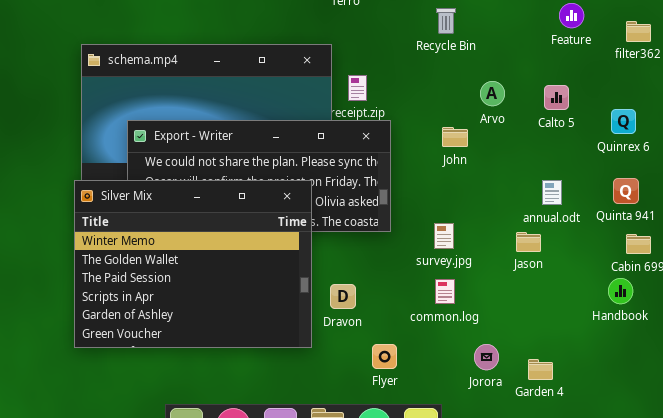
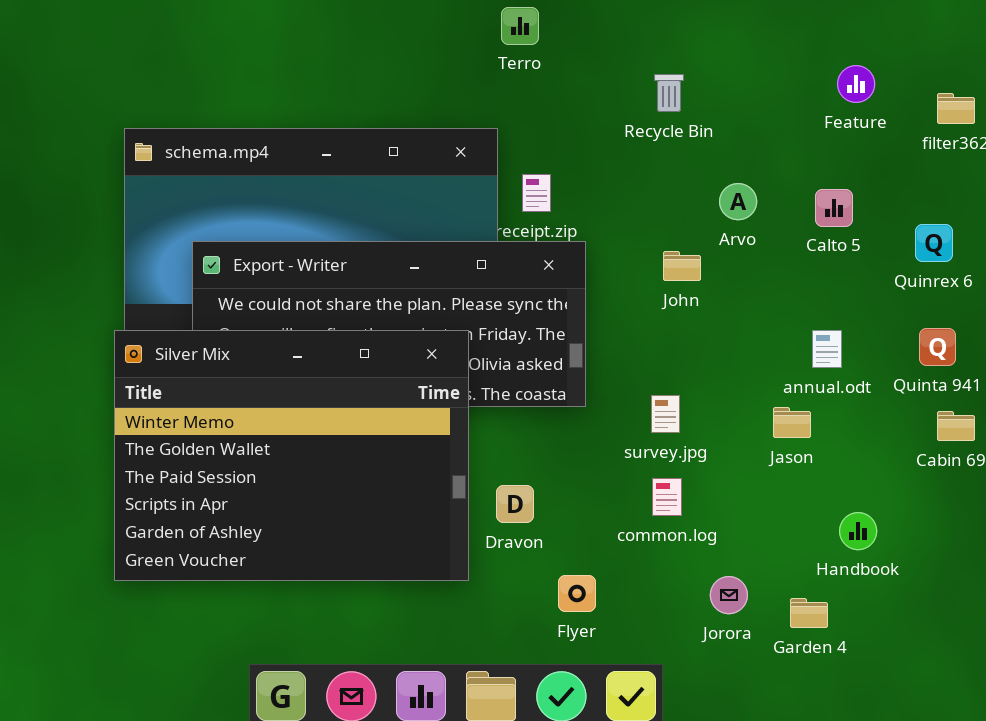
Handbook: [608,278,633,304] -> [839,512,877,550], moved

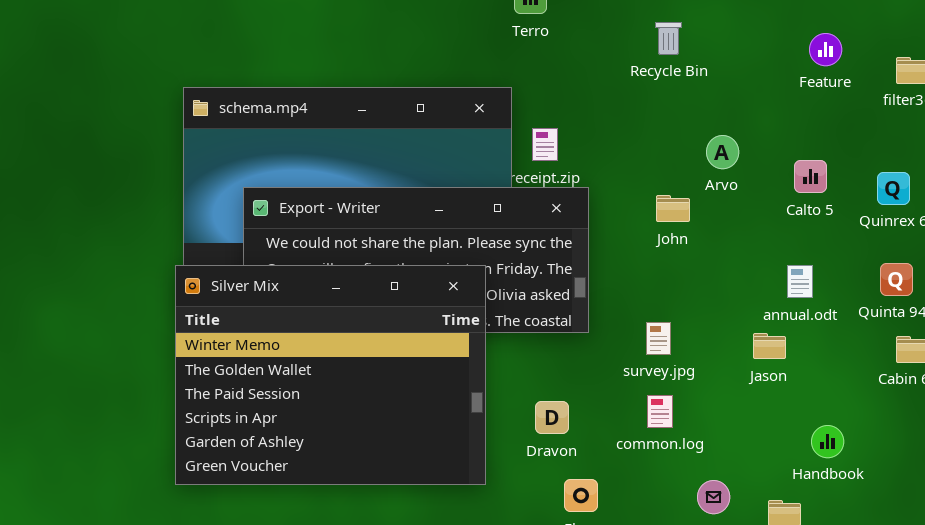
Recycle Bin: [654,74,684,112] -> [655,22,682,55], moved
Calto 5: [815,189,853,227] -> [794,160,827,193], moved
Dravon: [496,485,534,523] -> [535,401,569,434], moved

